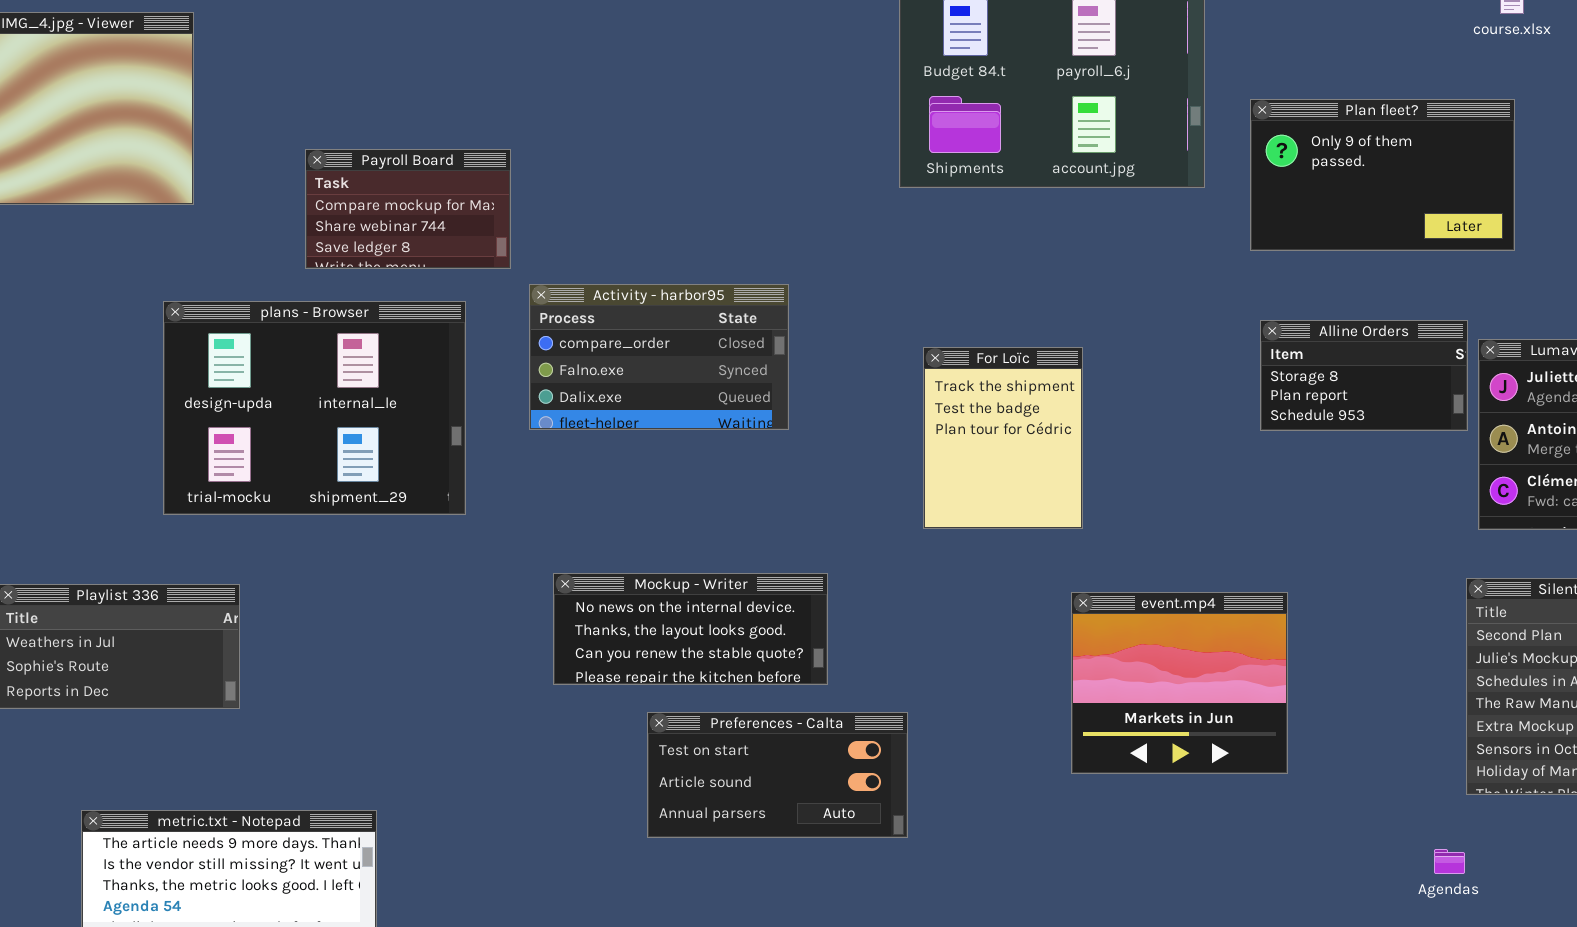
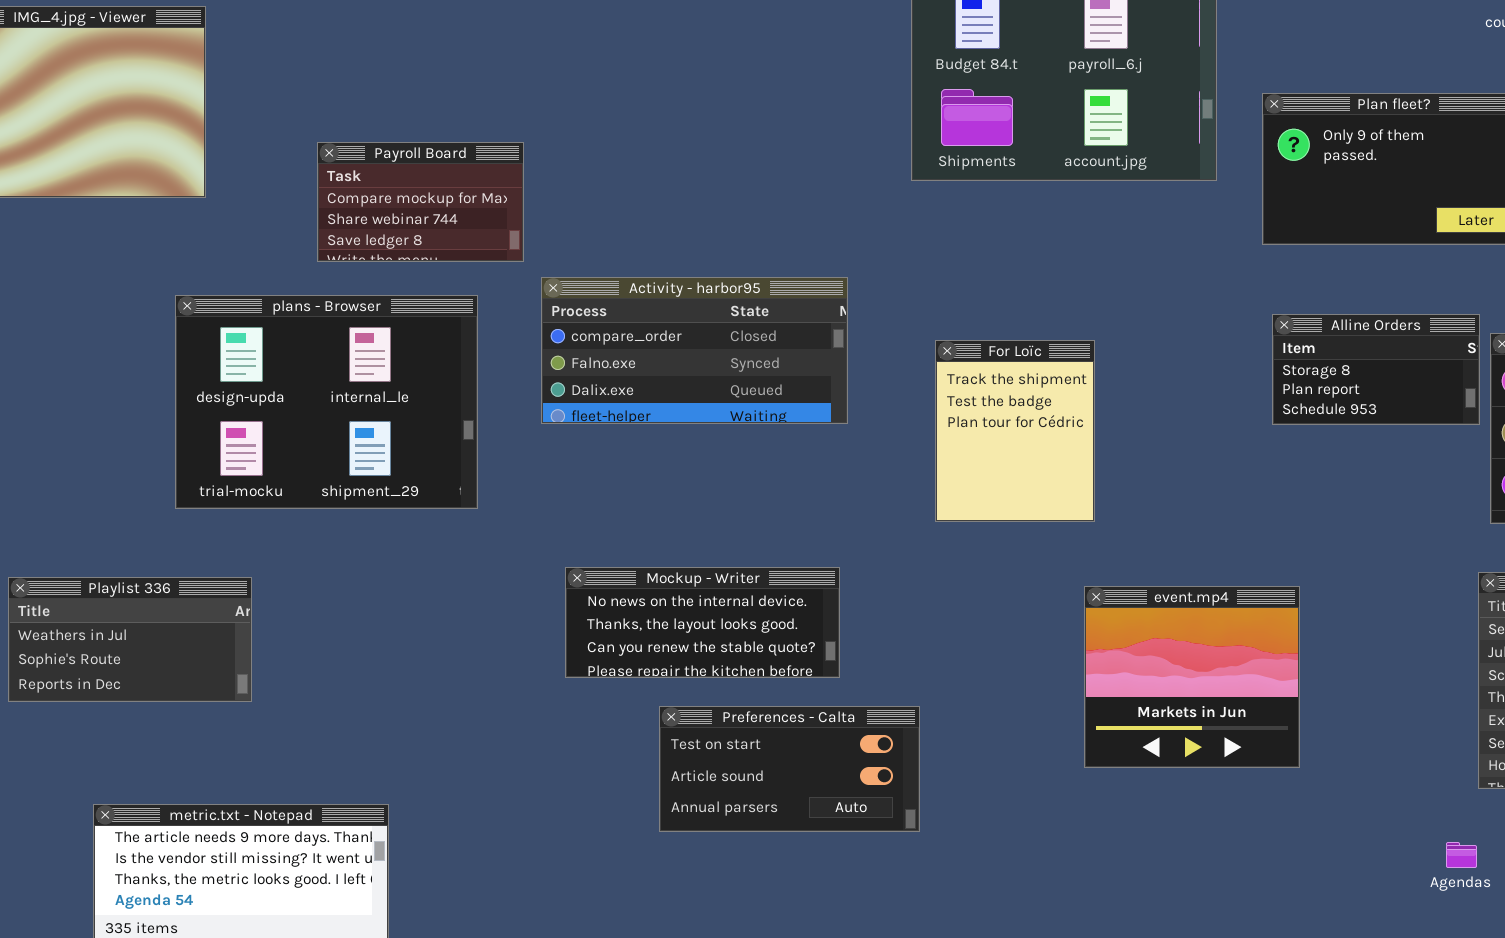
Activity - harbor95: [529,284,789,430] -> [541,277,848,424], resized

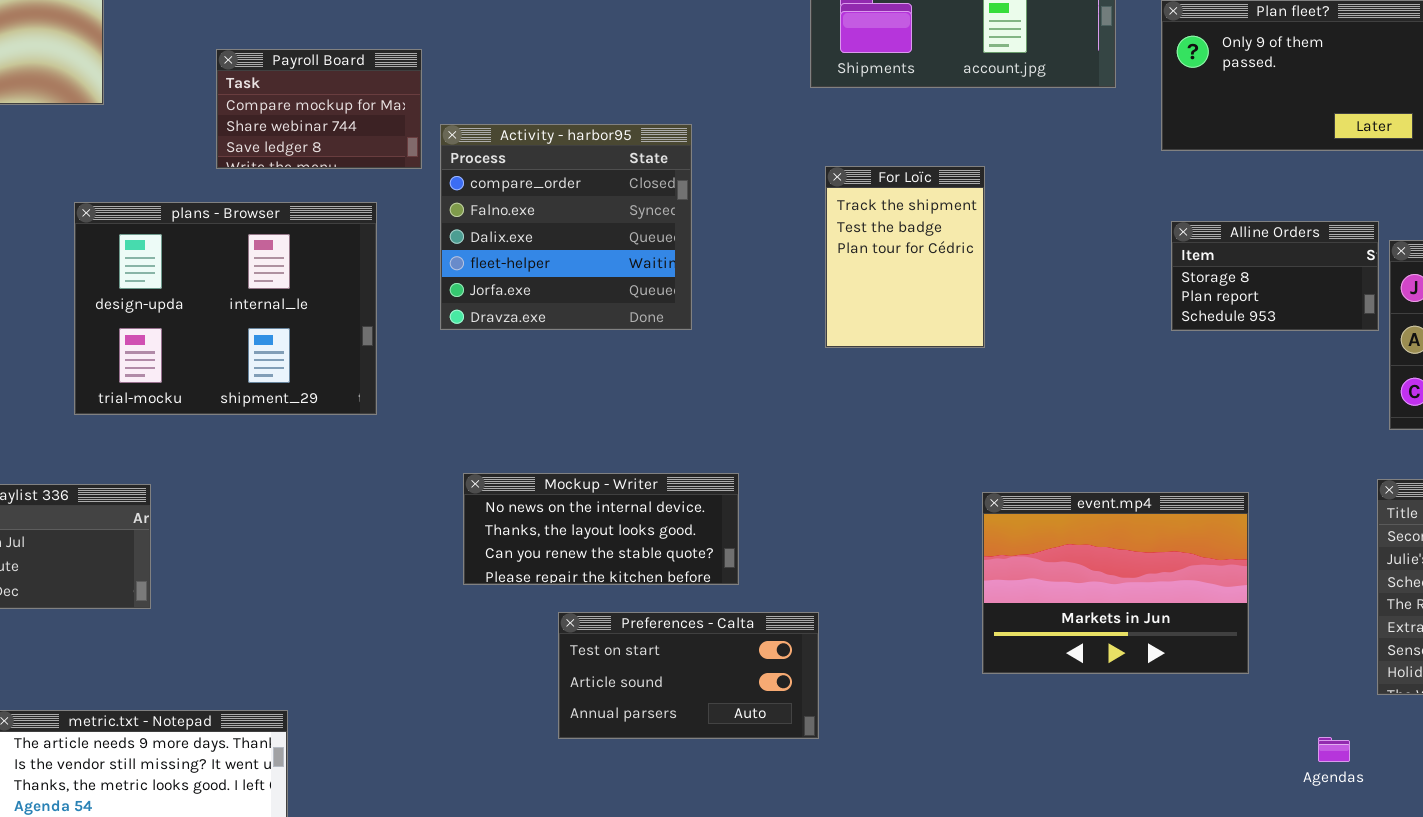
Activity - harbor95: [541,277,848,424] -> [440,124,692,330], resized
For Loïc: [935,340,1095,522] -> [825,166,985,348], moved
event.mp4: [1084,586,1300,768] -> [982,492,1249,674], resized
Agendas: [1446,842,1477,868] -> [1318,737,1350,762], moved

